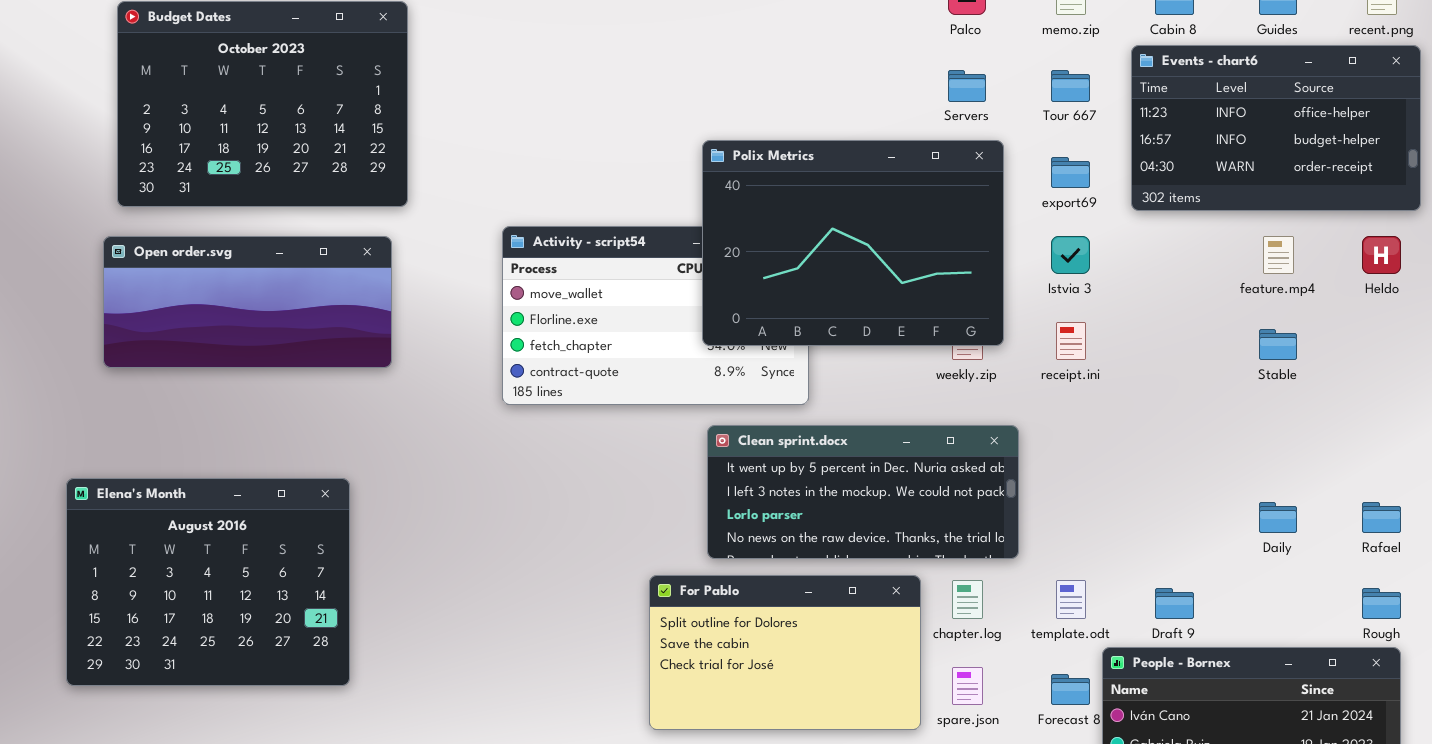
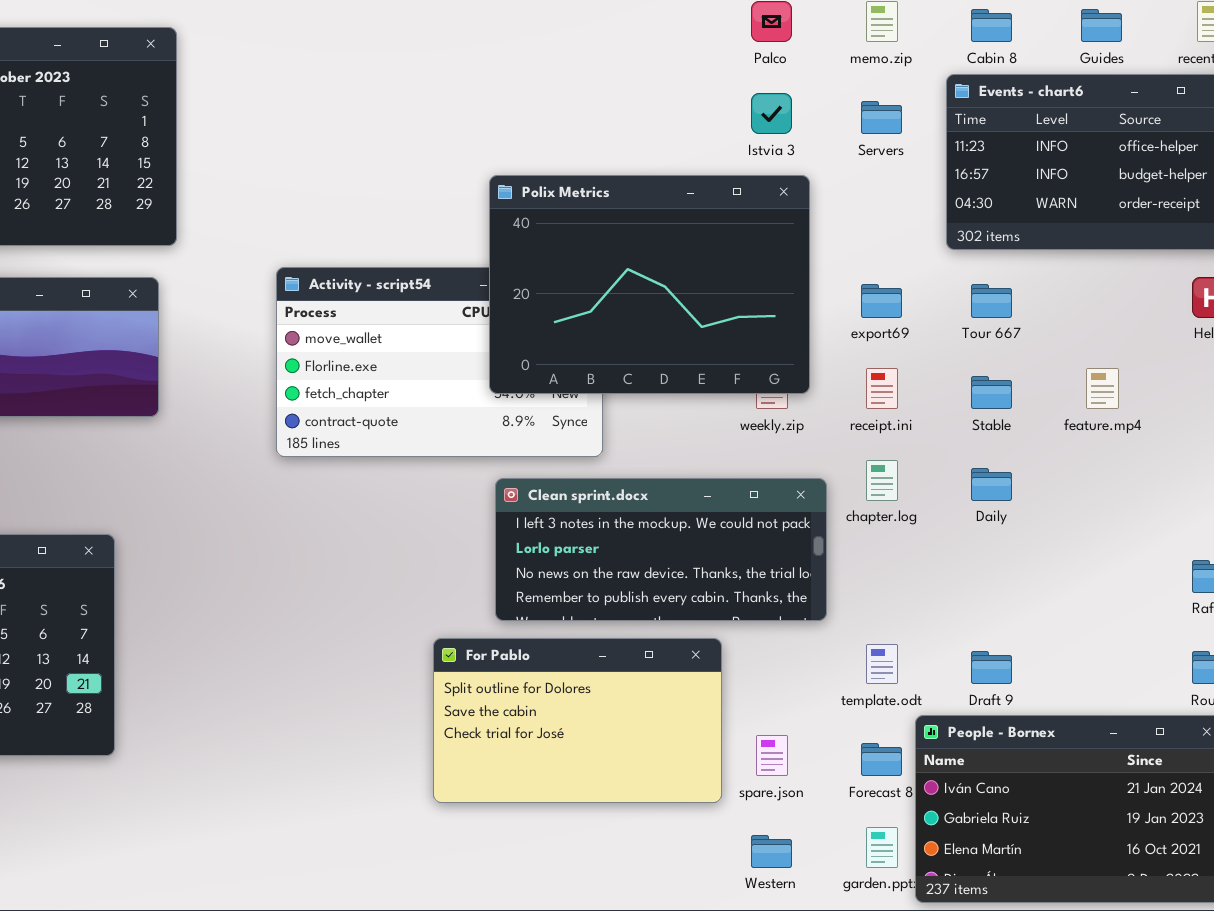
Servers: [948,70,986,102] -> [861,101,902,134], moved
Tour 667: [1051,70,1090,102] -> [971,284,1012,318], moved
export69: [1051,157,1090,188] -> [861,284,902,318], moved
Istvia 3: [1051,236,1090,274] -> [751,93,792,134], moved
feature.mp4: [1263,236,1294,274] -> [1086,368,1119,409], moved
Stable: [1259,329,1297,360] -> [971,376,1012,409], moved
Clean sprint.docx: [707,425,1019,559] -> [495,478,827,621], scrolled down 1 row
Daily: [1259,502,1297,533] -> [971,468,1012,501], moved
chapter.log: [952,580,983,619] -> [866,460,898,501], moved

